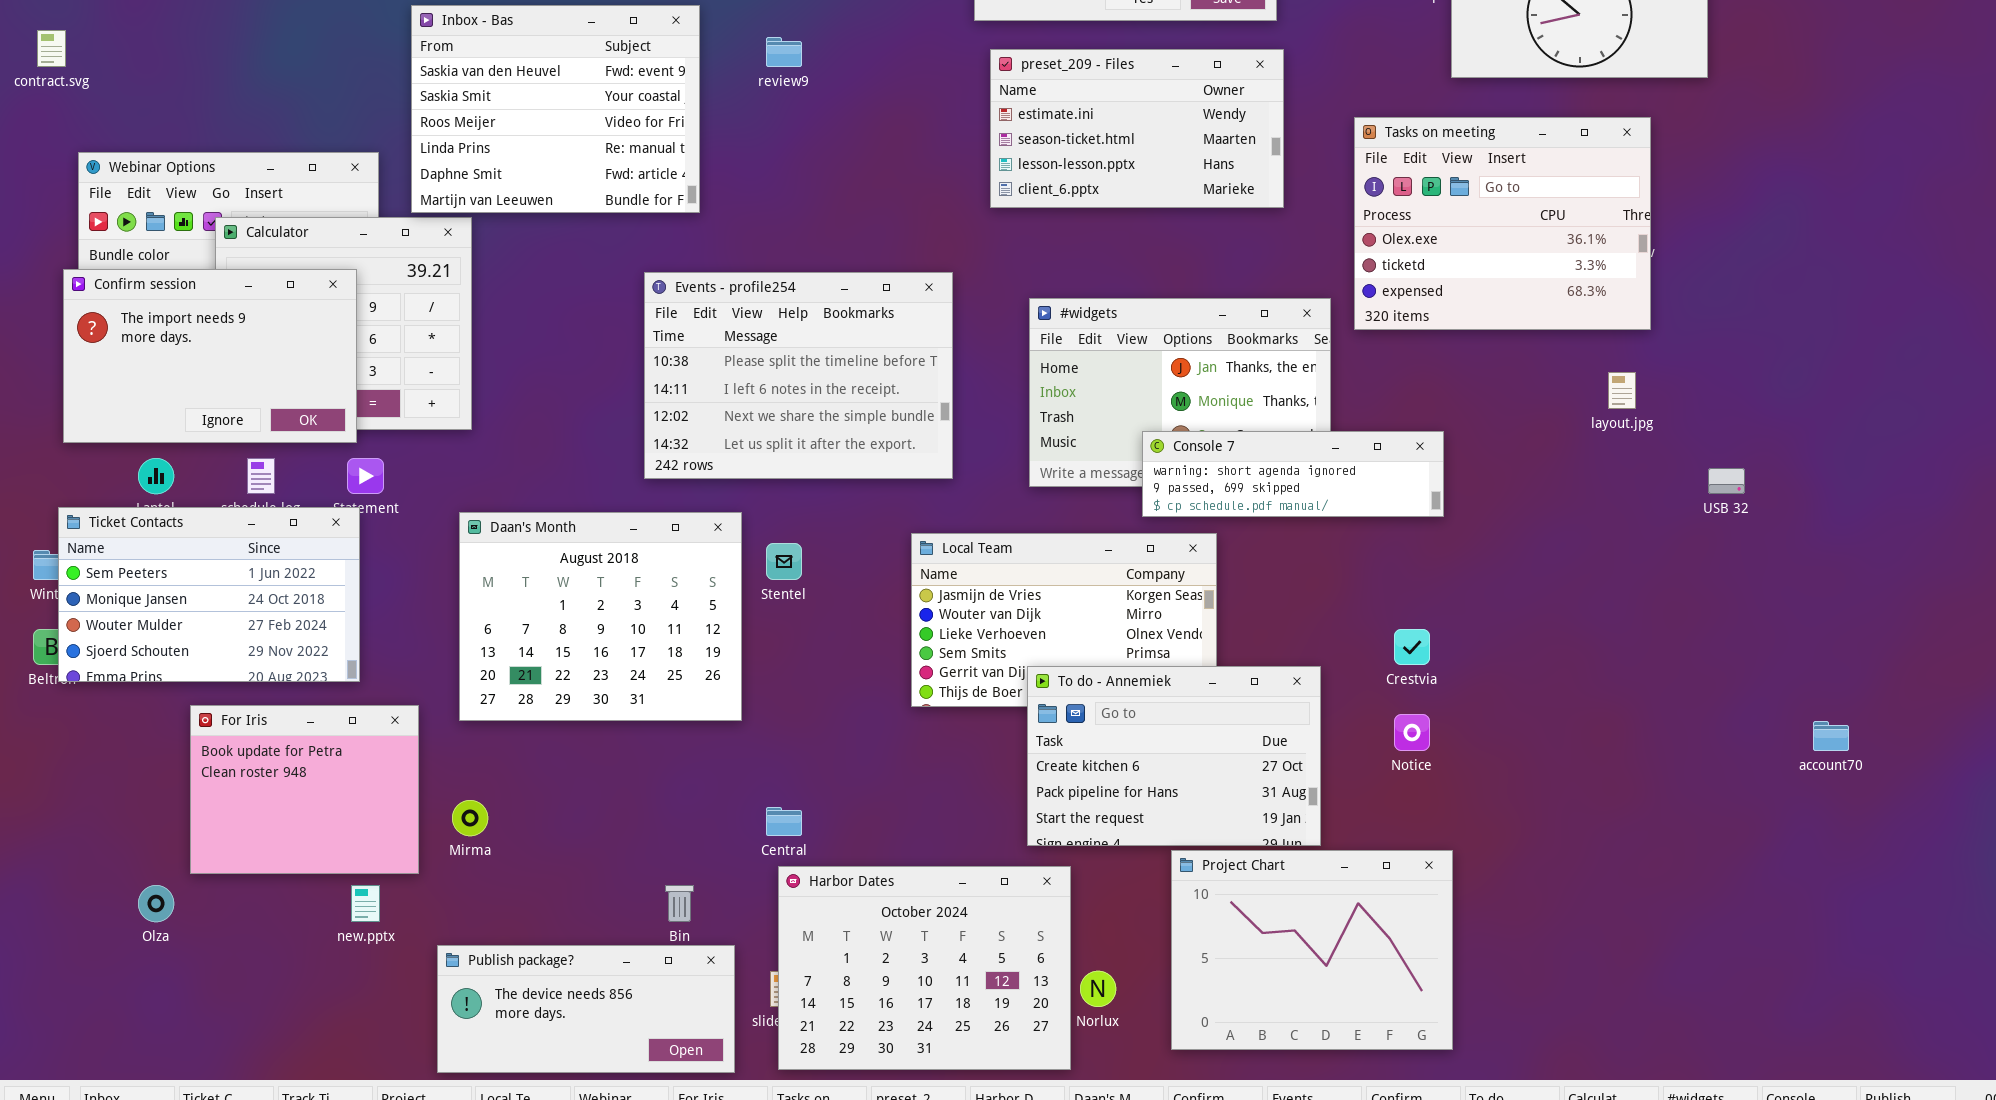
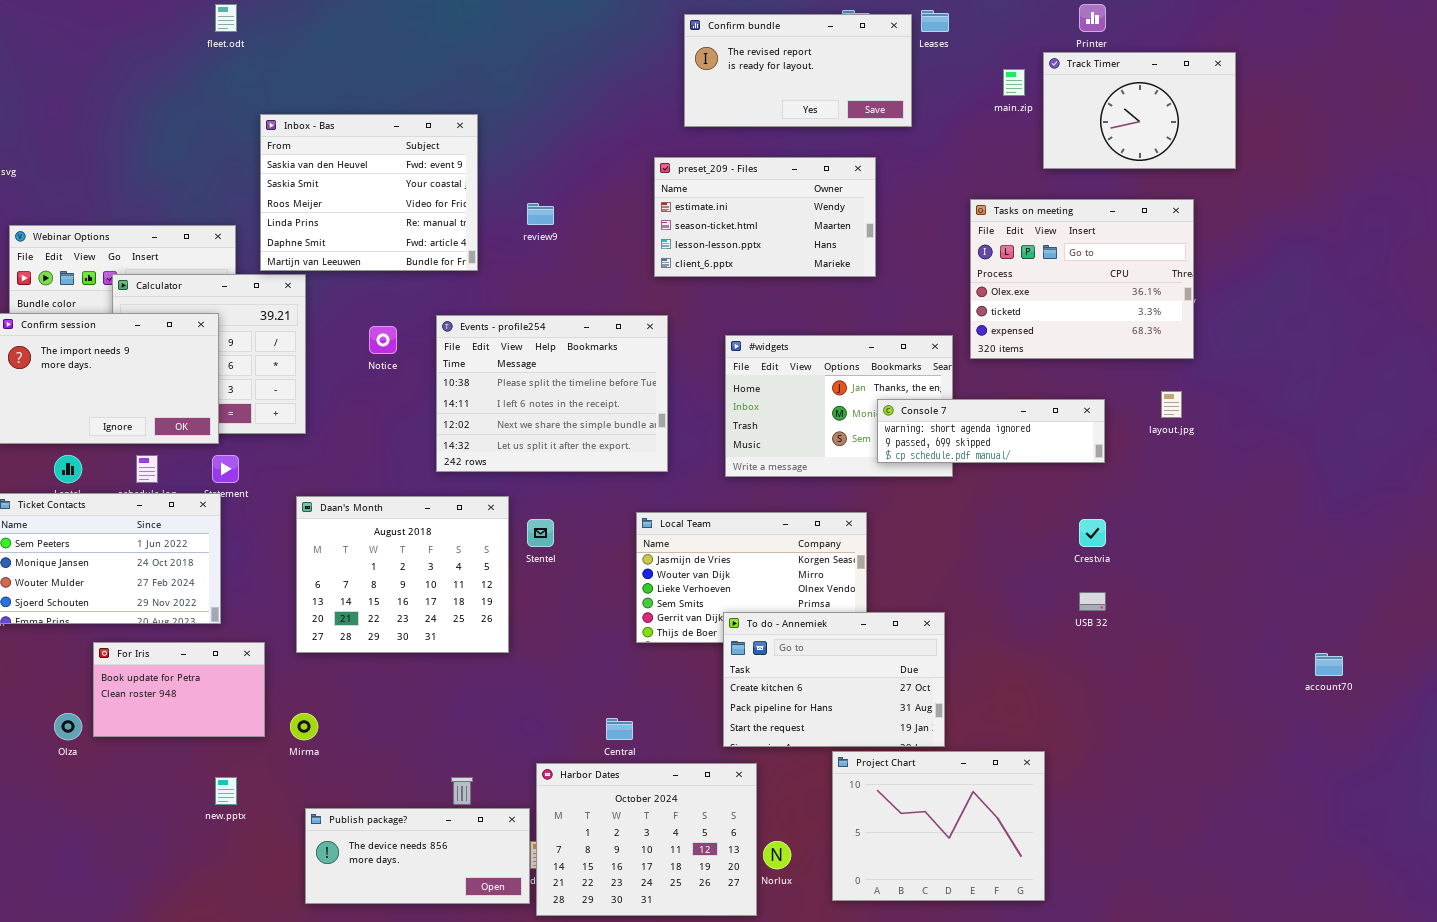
review9: [766,37,802,67] -> [527,203,554,225], moved
preset_209 - Files: [990,49,1284,208] -> [654,157,876,277], moved
Console 7: [1142,431,1444,517] -> [877,399,1105,463], moved
USB 32: [1708,468,1745,494] -> [1079,592,1106,611], moved
Crestvia: [1394,629,1430,665] -> [1079,519,1106,547], moved
For Iris: [190,705,419,874] -> [93,642,265,737], resized
Notice: [1394,714,1430,751] -> [369,326,397,354], moved
Central: [766,807,802,836] -> [606,718,633,740], moved
Olza: [138,885,174,922] -> [54,713,82,740], moved
Publish package?: [437,945,735,1073] -> [305,808,530,904], moved

